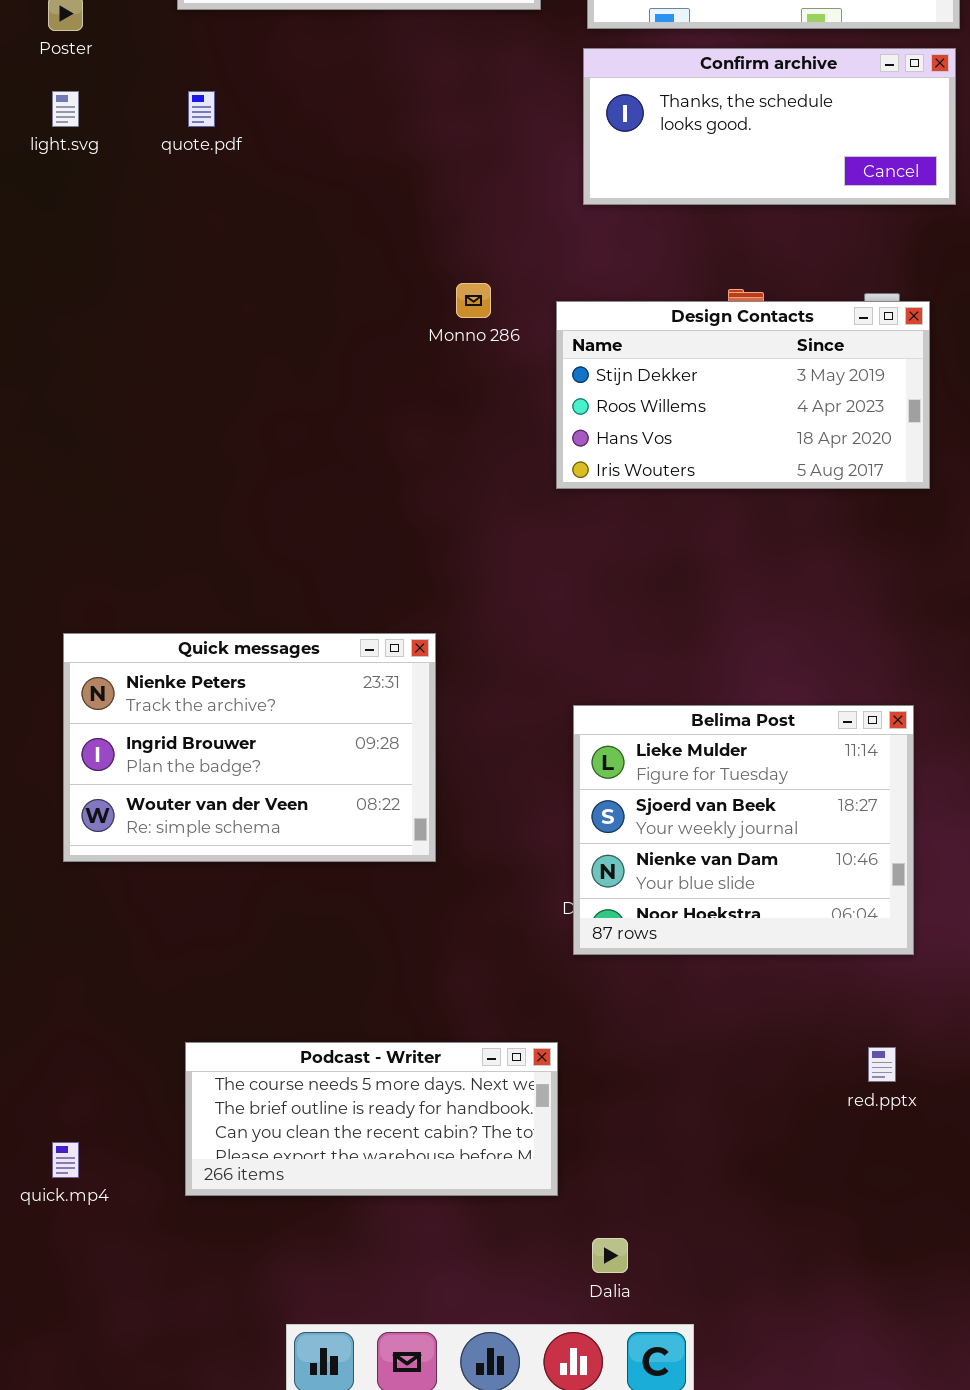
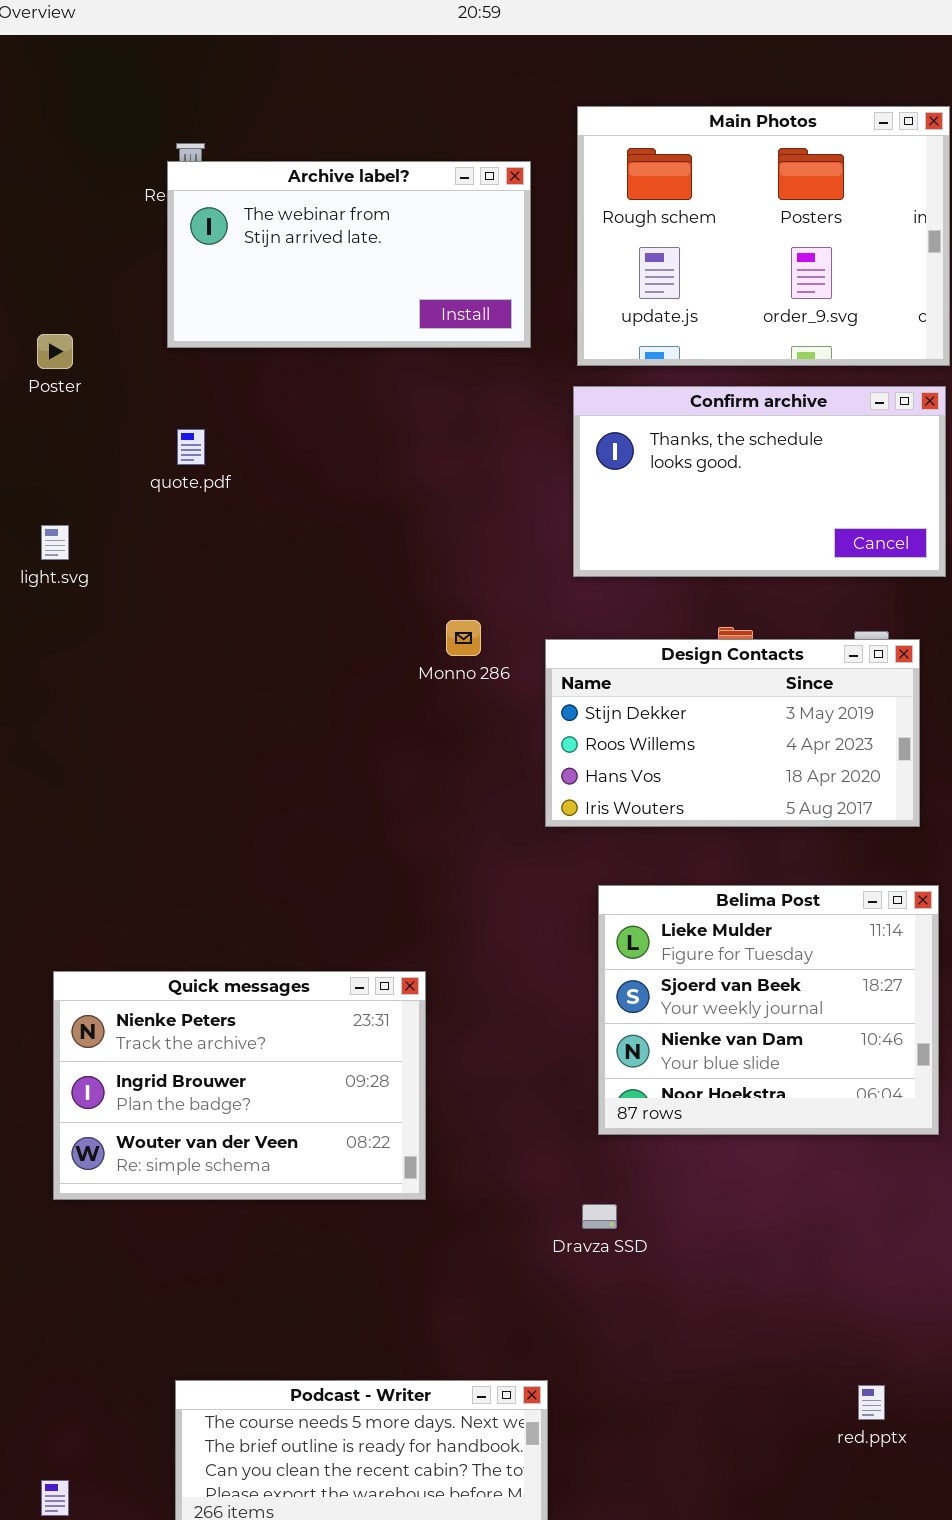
Confirm archive: [583,48,956,205] -> [573,386,946,577], resized
light.svg: [52,91,79,127] -> [41,525,69,560], moved
Belima Post: [573,705,914,955] -> [598,885,939,1135], moved

